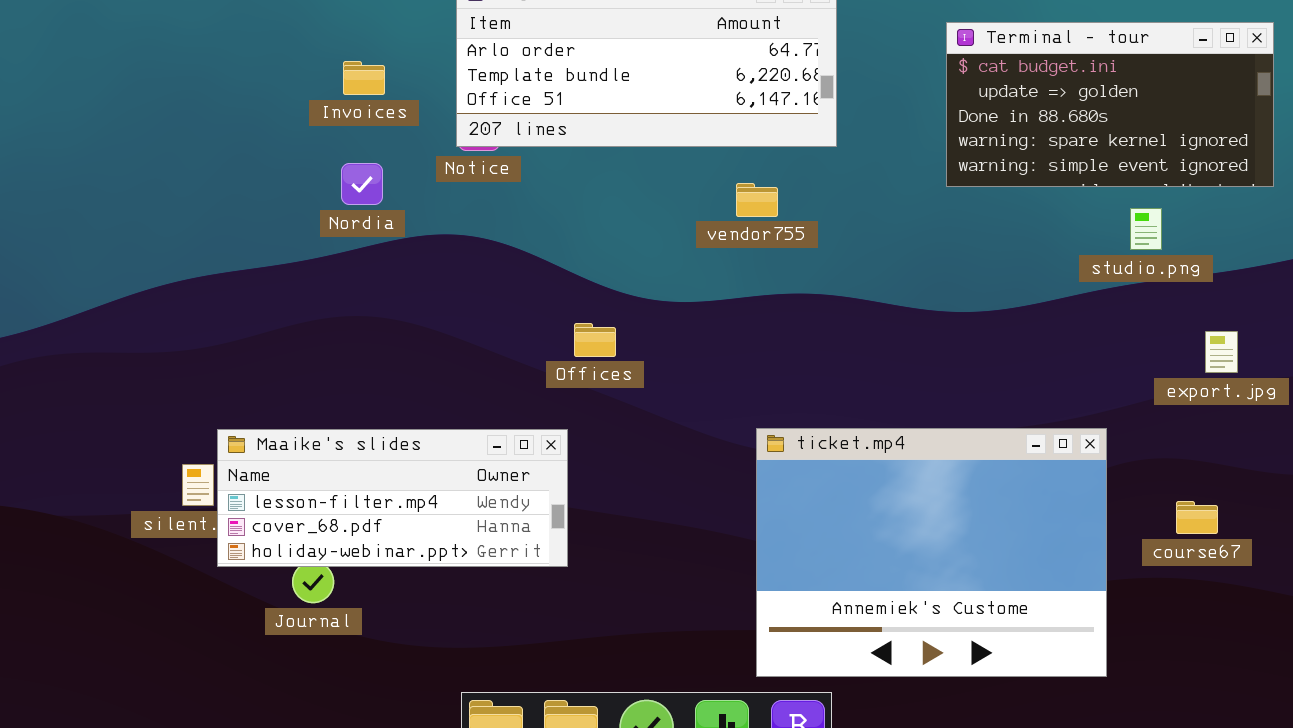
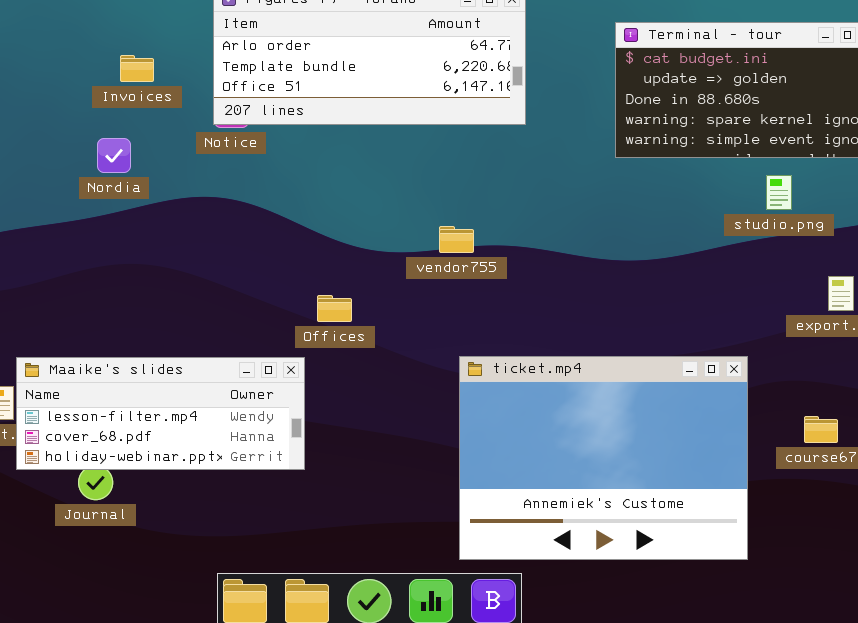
Nordia: [341,163,383,205] -> [97,138,131,173], moved
vendor755: [736,183,778,217] -> [439,226,474,253], moved
Offices: [574,323,616,357] -> [317,295,352,322], moved

